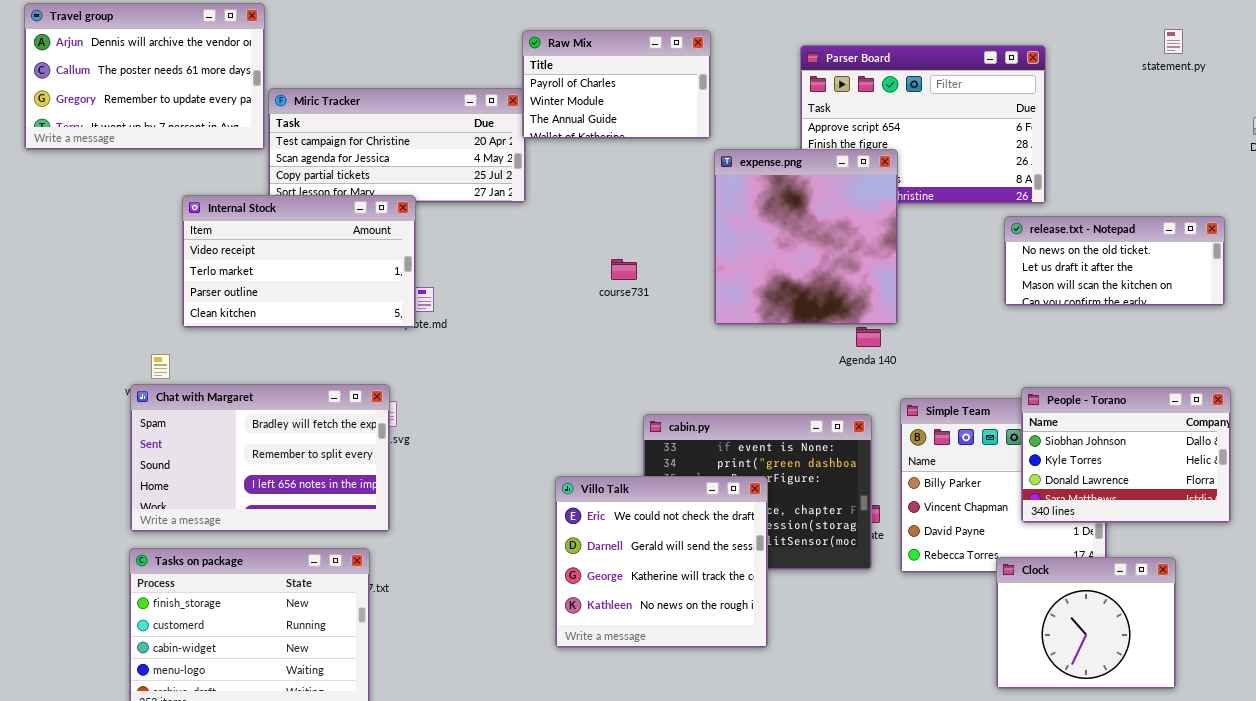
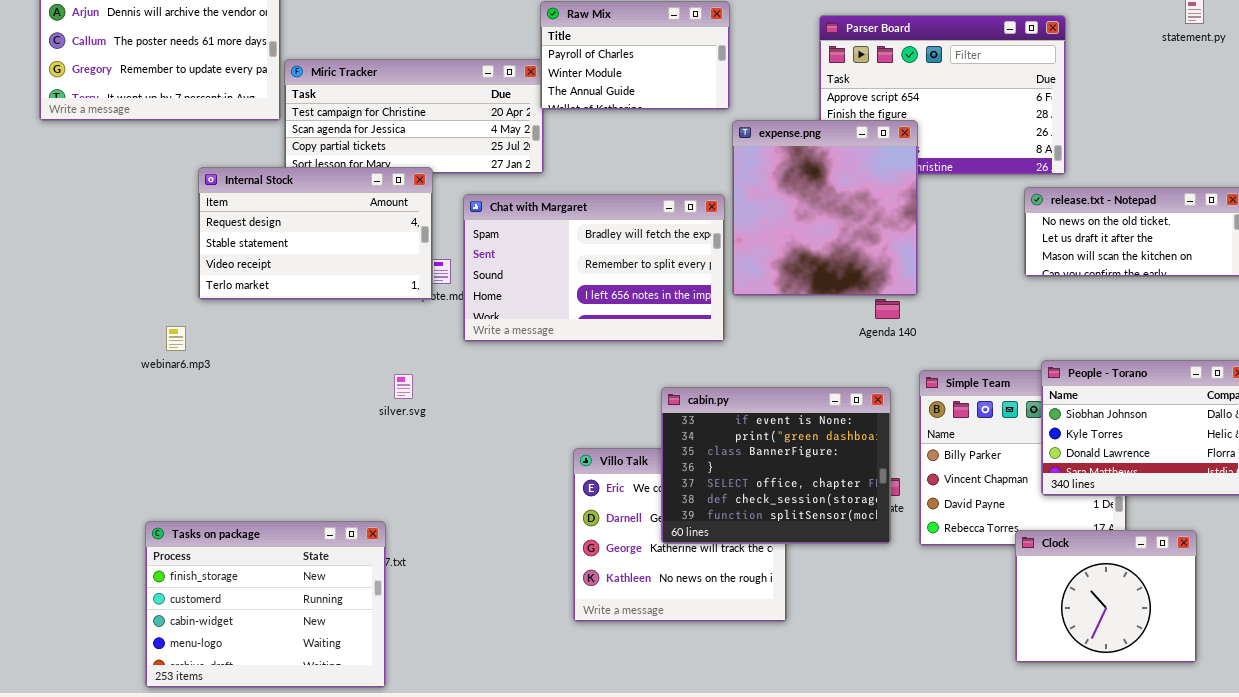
Internal Stock: [182,195,416,328] -> [198,167,433,300], scrolled up 2 rows
Chat with Margaret: [130,384,390,532] -> [463,194,725,342], moved
cabin.py: [643,414,872,570] -> [661,387,891,544], raised

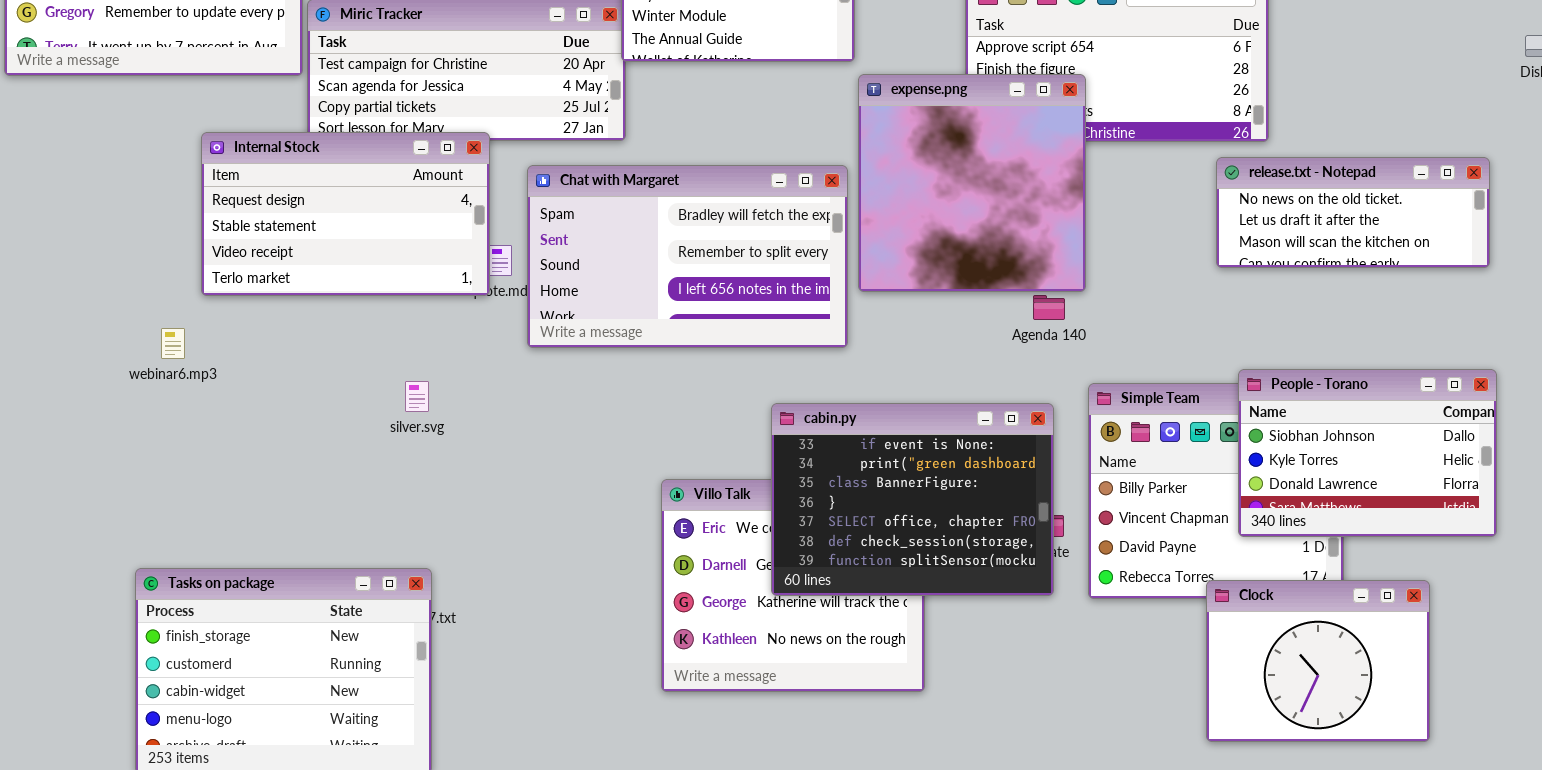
silver.svg: [394,374,413,399] -> [405,381,429,412], moved

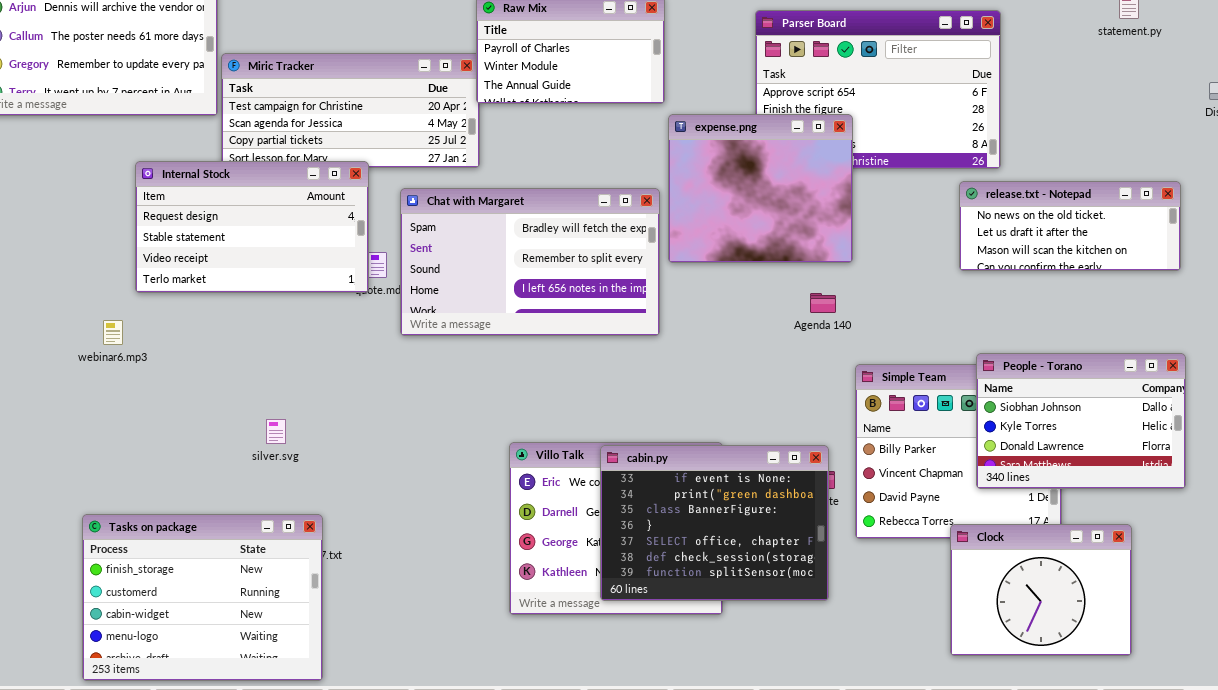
expense.png: [858,74,1086,292] -> [668,114,853,263], resized
silver.svg: [405,381,429,412] -> [266,419,286,444], moved
cabin.py: [771,403,1054,596] -> [600,445,829,601], moved

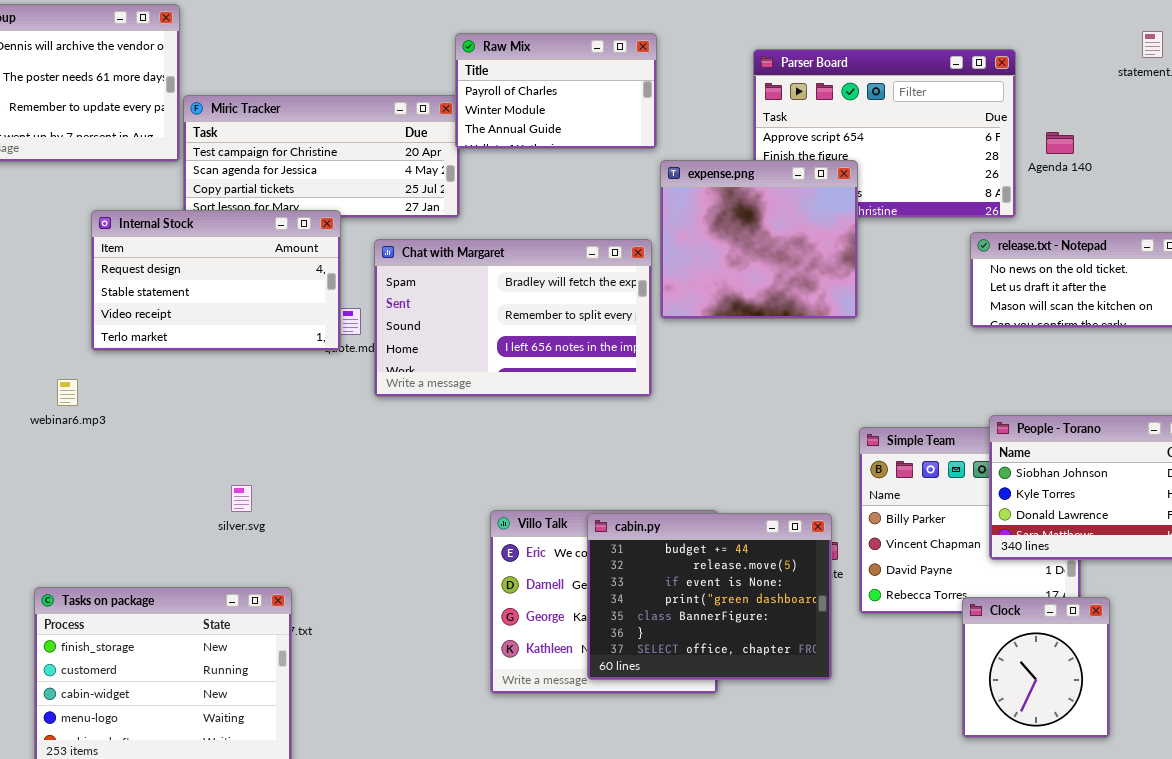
Agenda 140: [810,293,836,313] -> [1046,132,1074,154], moved
cabin.py: [600,445,829,601] -> [587,513,832,680], scrolled up 2 rows
Clock: [950,524,1132,656] -> [962,597,1110,738], resized

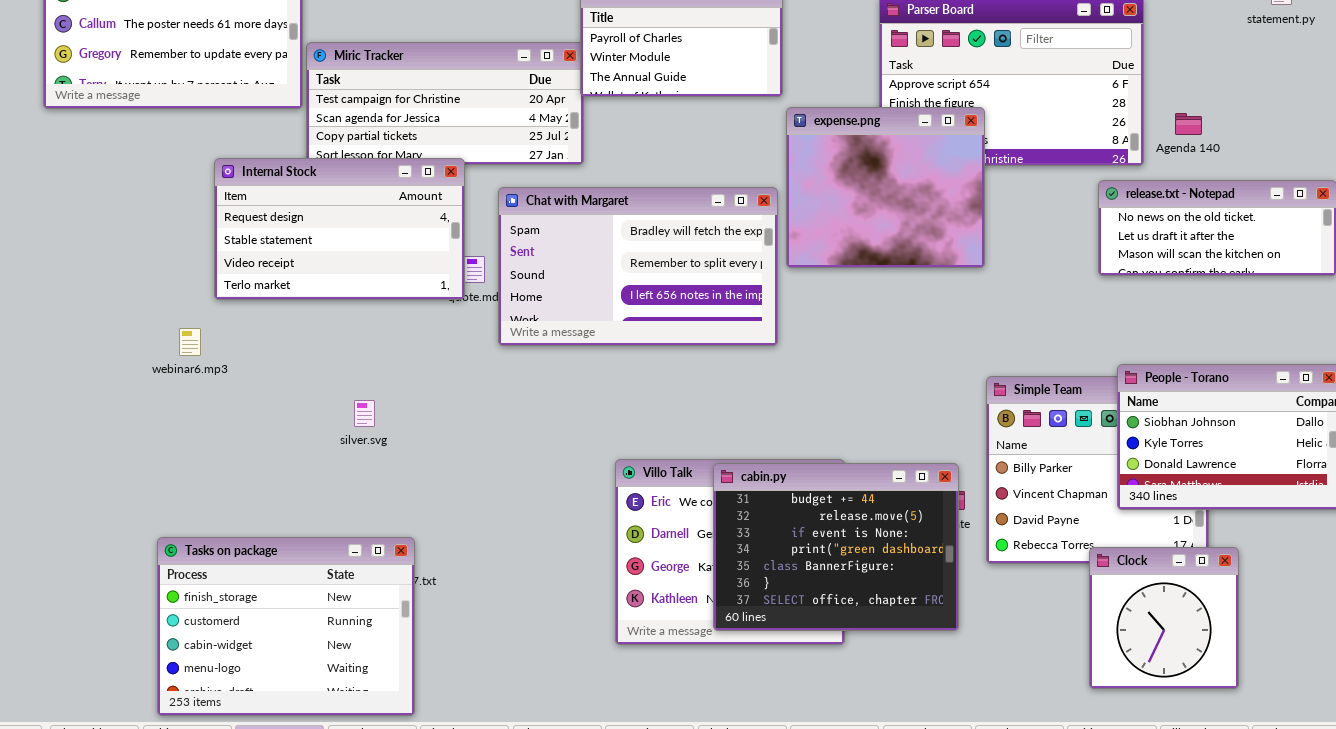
Agenda 140: [1046,132,1074,154] -> [1175,113,1202,135], moved
silver.svg: [231,485,252,512] -> [354,400,375,427], moved

